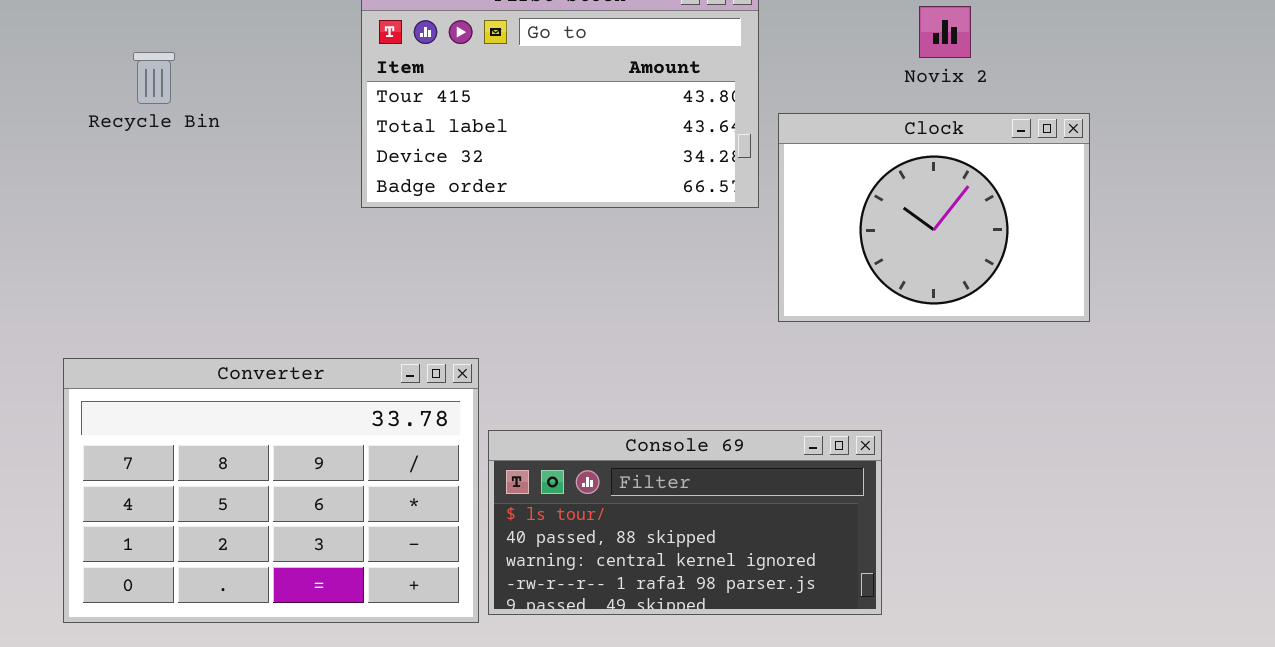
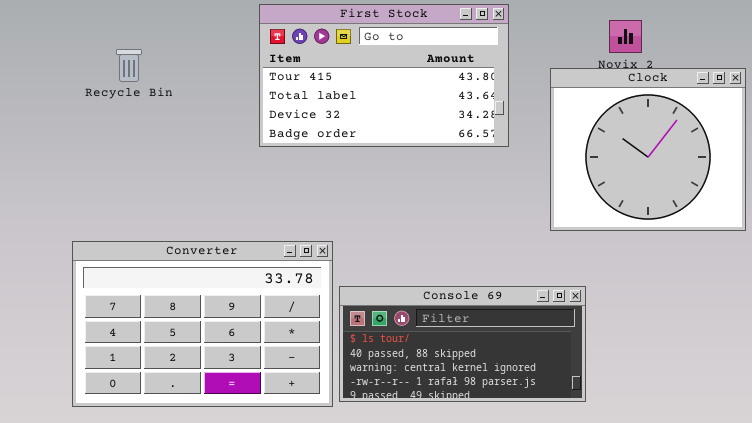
Clock: [778,113,1090,322] -> [550,68,746,231], moved, resized

